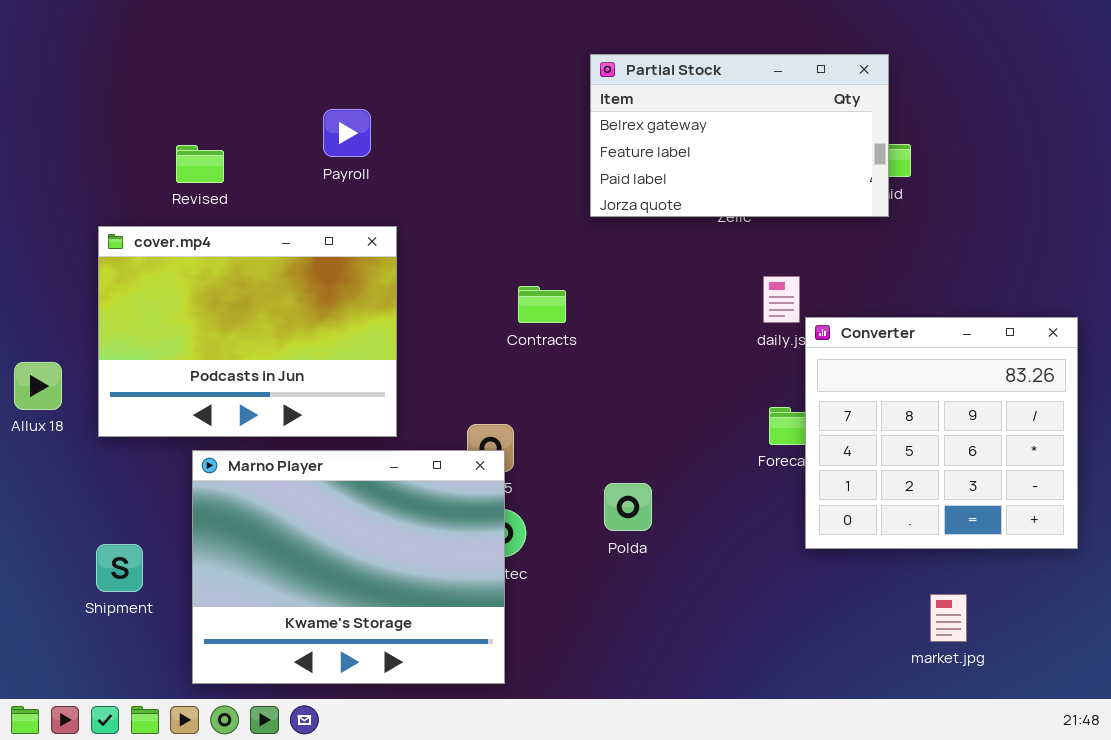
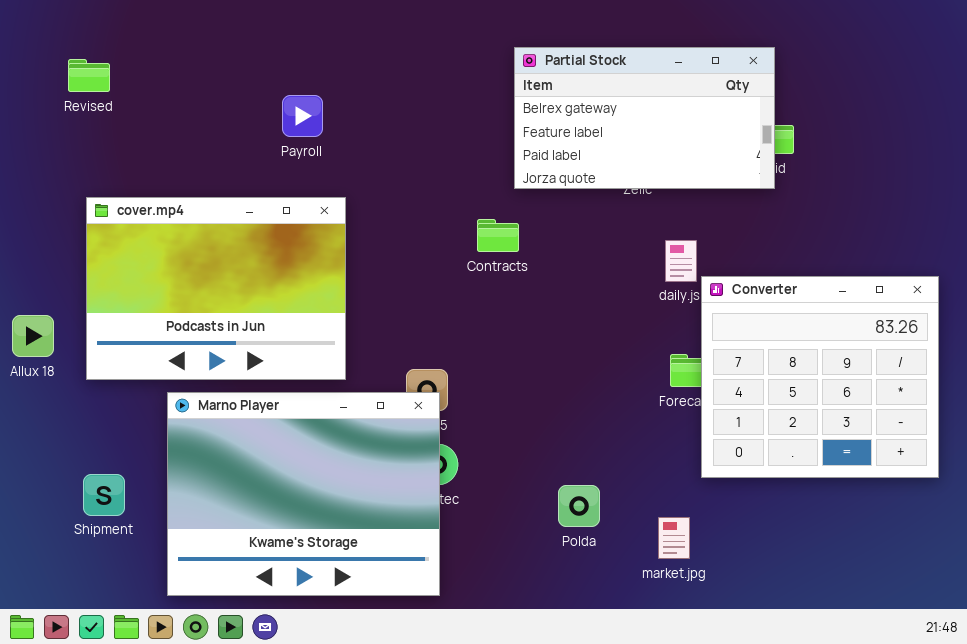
Revised: [176,145,224,183] -> [68,59,110,92], moved
Contracts: [518,286,566,323] -> [477,219,519,252], moved
Polda: [604,483,652,531] -> [558,485,600,527], moved
market.jpg: [930,594,967,642] -> [658,517,690,559], moved

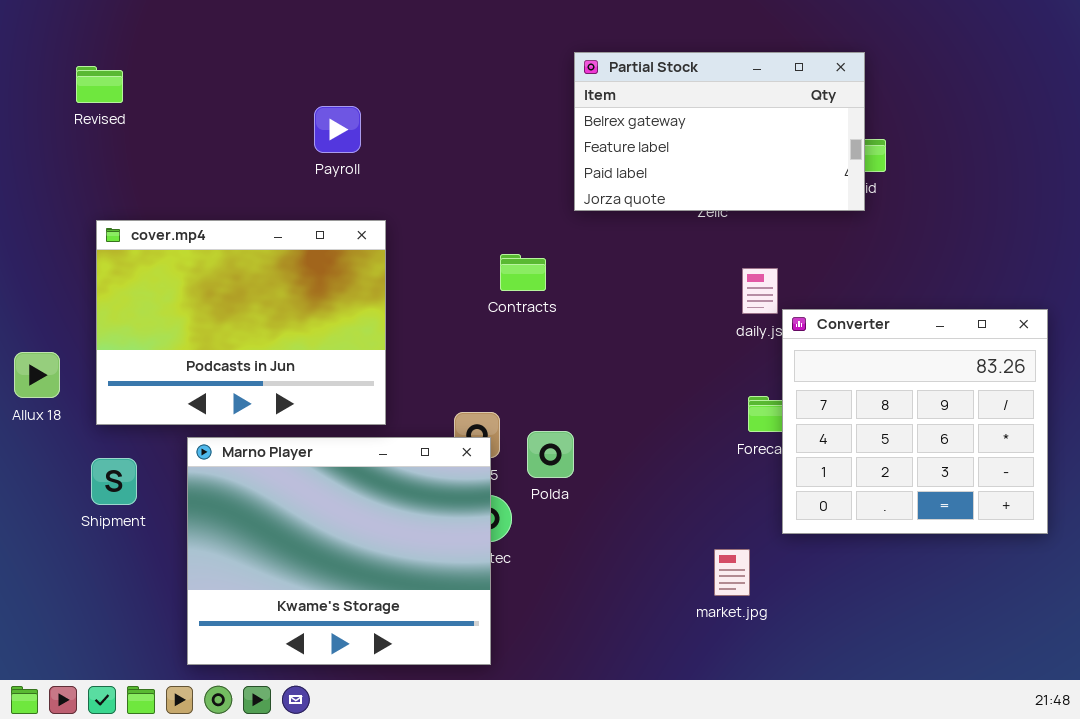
Contracts: [477,219,519,252] -> [500,254,546,291], moved
Shipment: [83,474,125,516] -> [91,458,137,505], moved
Polda: [558,485,600,527] -> [527,431,574,478], moved
market.jpg: [658,517,690,559] -> [714,549,750,596], moved

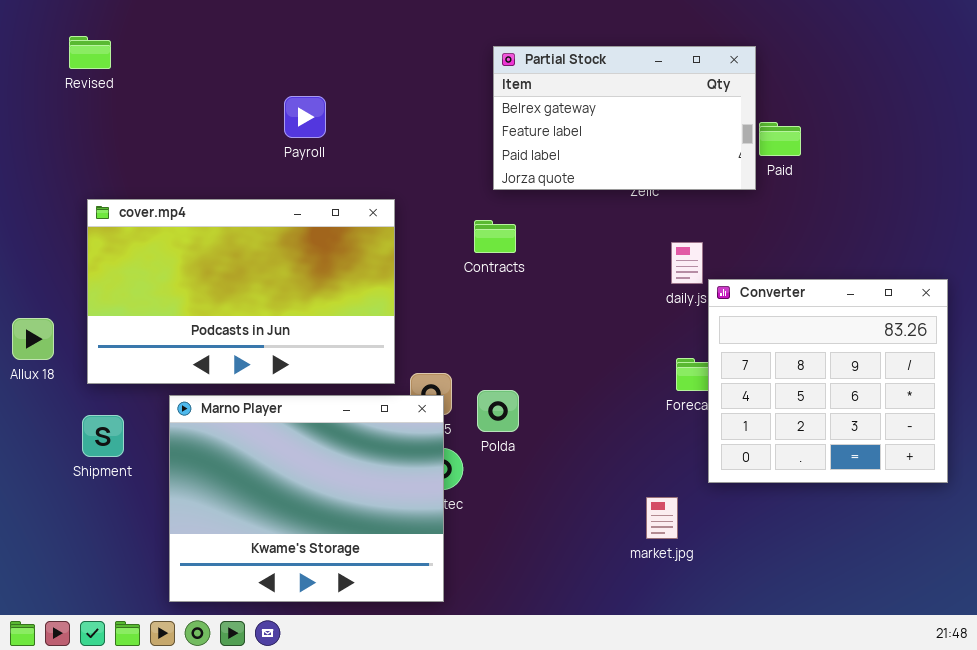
Partial Stock: [574,52,865,211] -> [493,46,756,190], moved
Revised: [76,66,123,103] -> [69,36,111,69], moved
cover.mp4: [96,220,386,425] -> [87,199,395,384], resized
Contracts: [500,254,546,291] -> [474,220,516,253], moved

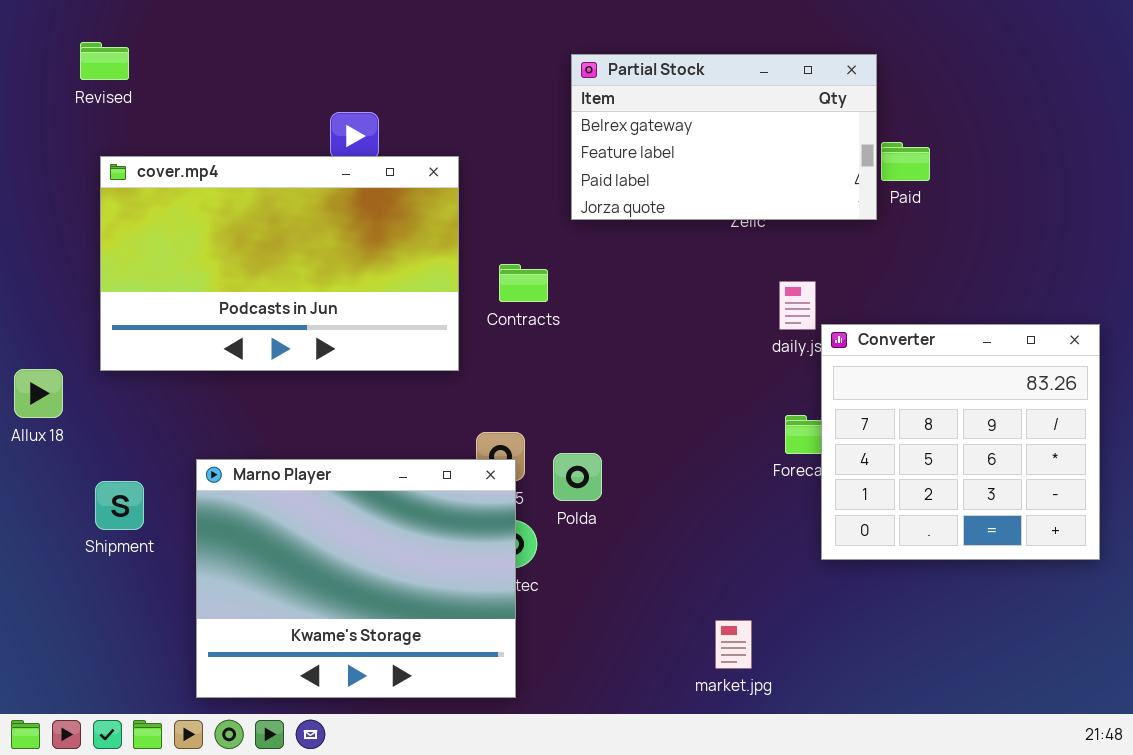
cover.mp4: [87,199,395,384] -> [100,156,459,371], moved
Contracts: [474,220,516,253] -> [499,264,548,302], moved
market.jpg: [646,497,678,539] -> [715,620,752,669], moved

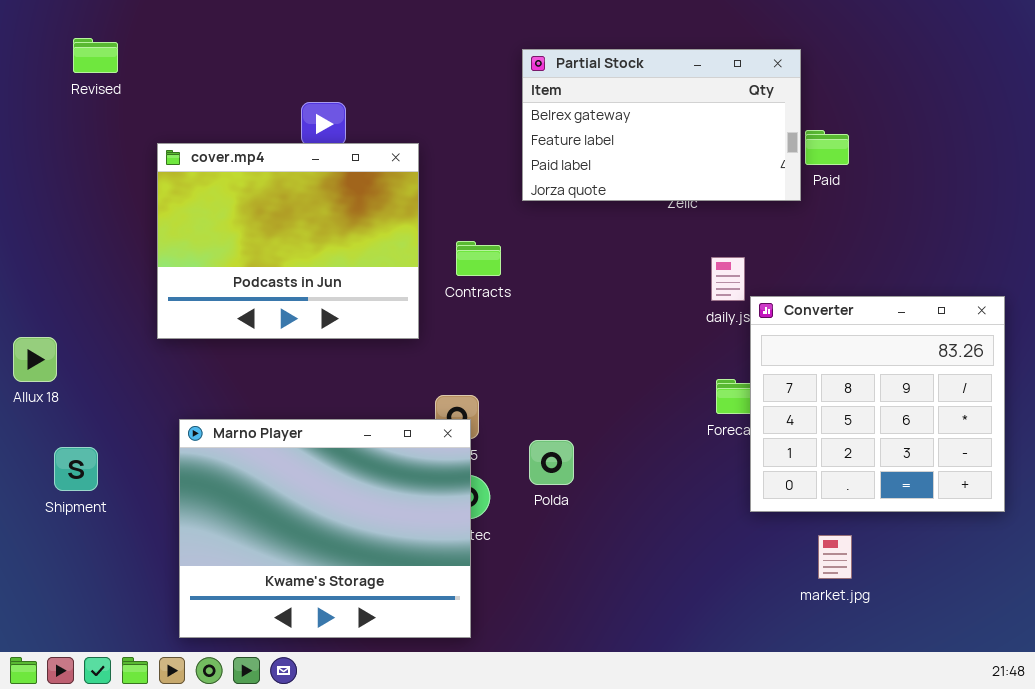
cover.mp4: [100,156,459,371] -> [157,143,419,339], resized
Polda: [553,453,602,501] -> [529,440,574,485], moved
Shipment: [95,481,144,530] -> [54,447,98,491], moved
market.jpg: [715,620,752,669] -> [818,535,852,579], moved

